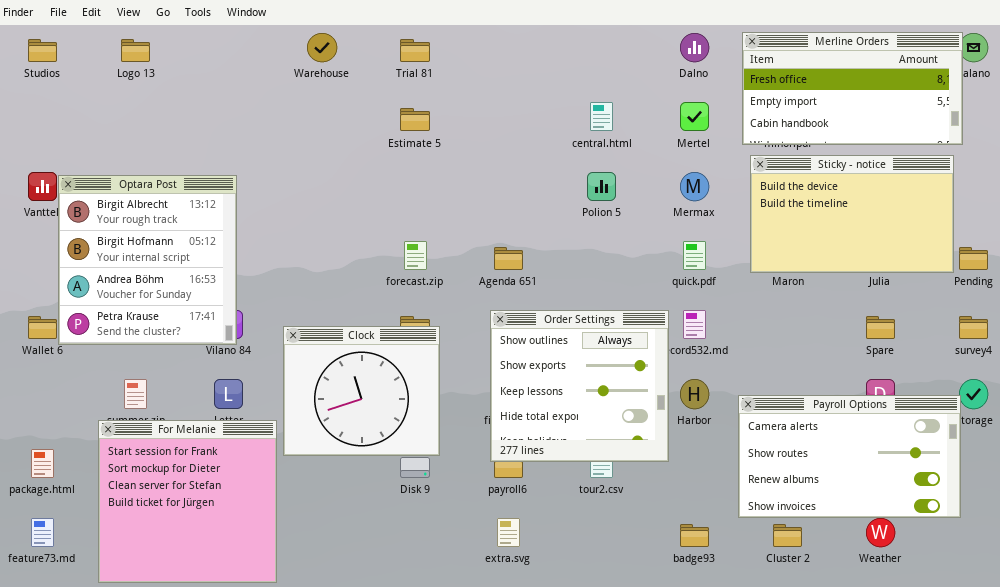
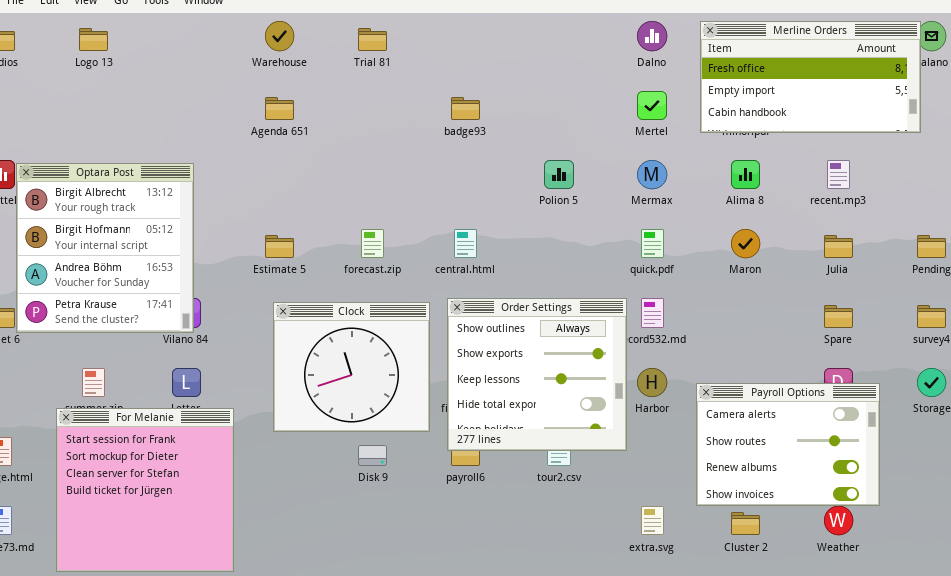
central.html: [590,102,613,131] -> [454,229,477,258], moved
Estimate 5: [400,108,430,131] -> [265,235,294,258], moved
Sticky - notice: [750,155,954,273] -> none, closed
Agenda 651: [494,247,523,270] -> [265,97,294,120], moved
Clock: [283,326,440,456] -> [273,302,430,432], moved
Payroll Options: [738,395,961,518] -> [696,383,880,506], resized
extra.svg: [497,518,520,547] -> [641,506,664,535], moved
badge93: [680,524,709,547] -> [451,97,480,120], moved

